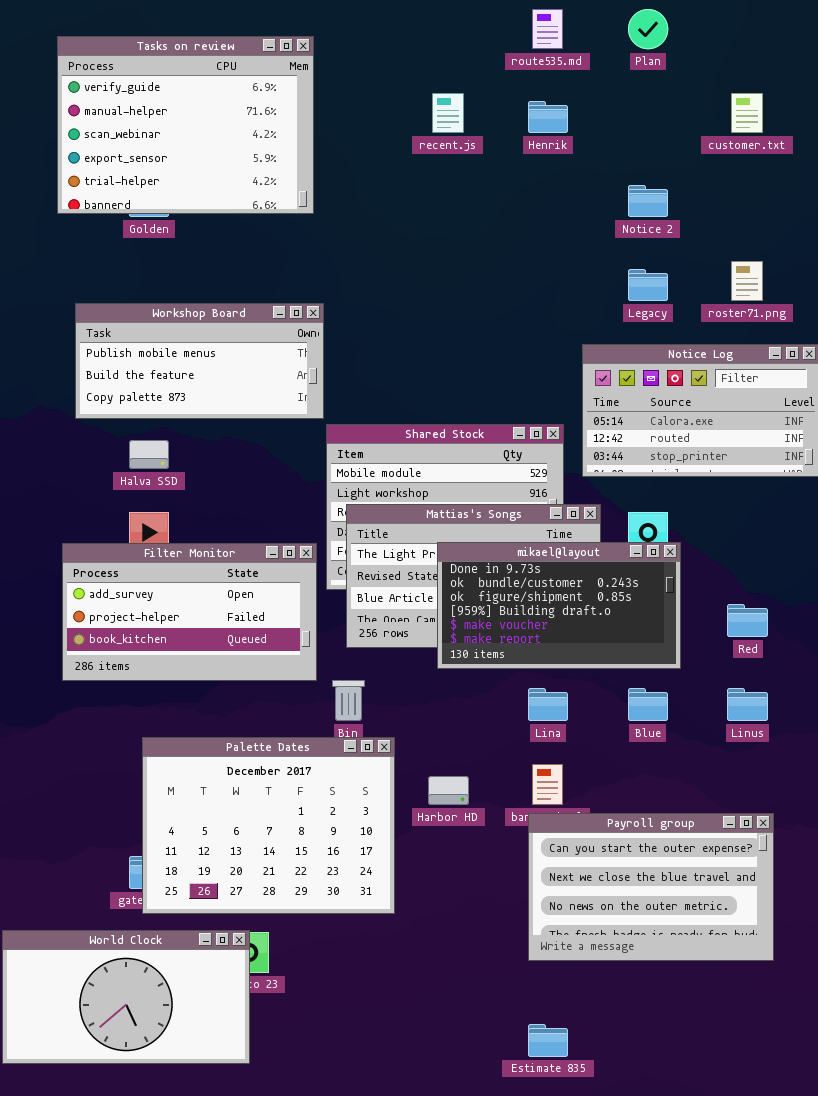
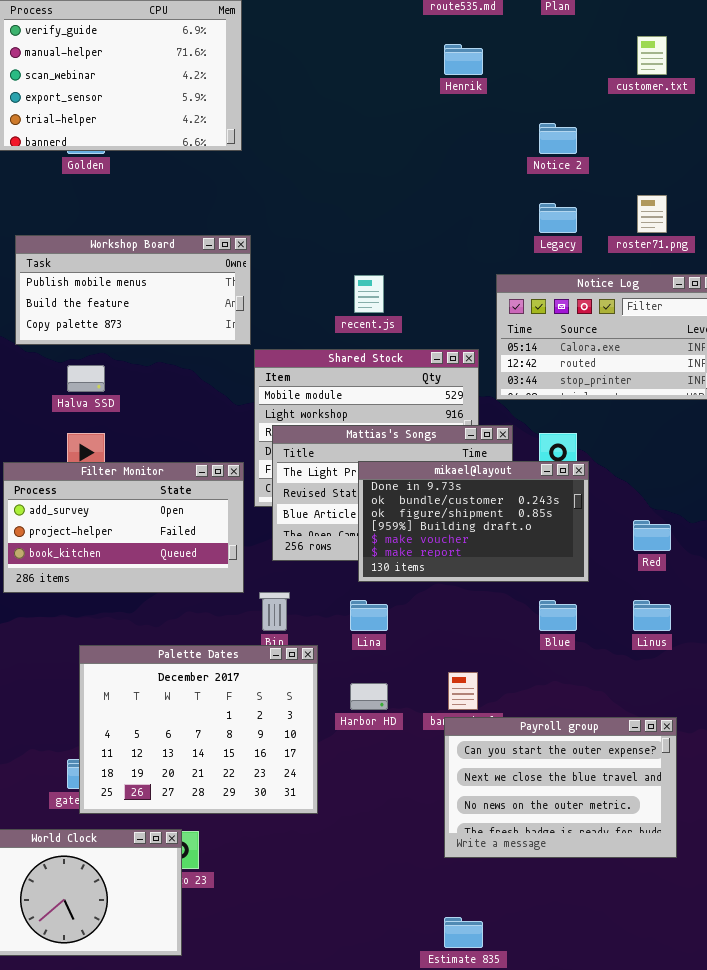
recent.js: [432,93,464,133] -> [354,275,384,313], moved
Lina: [528,688,568,721] -> [350,600,388,631], moved

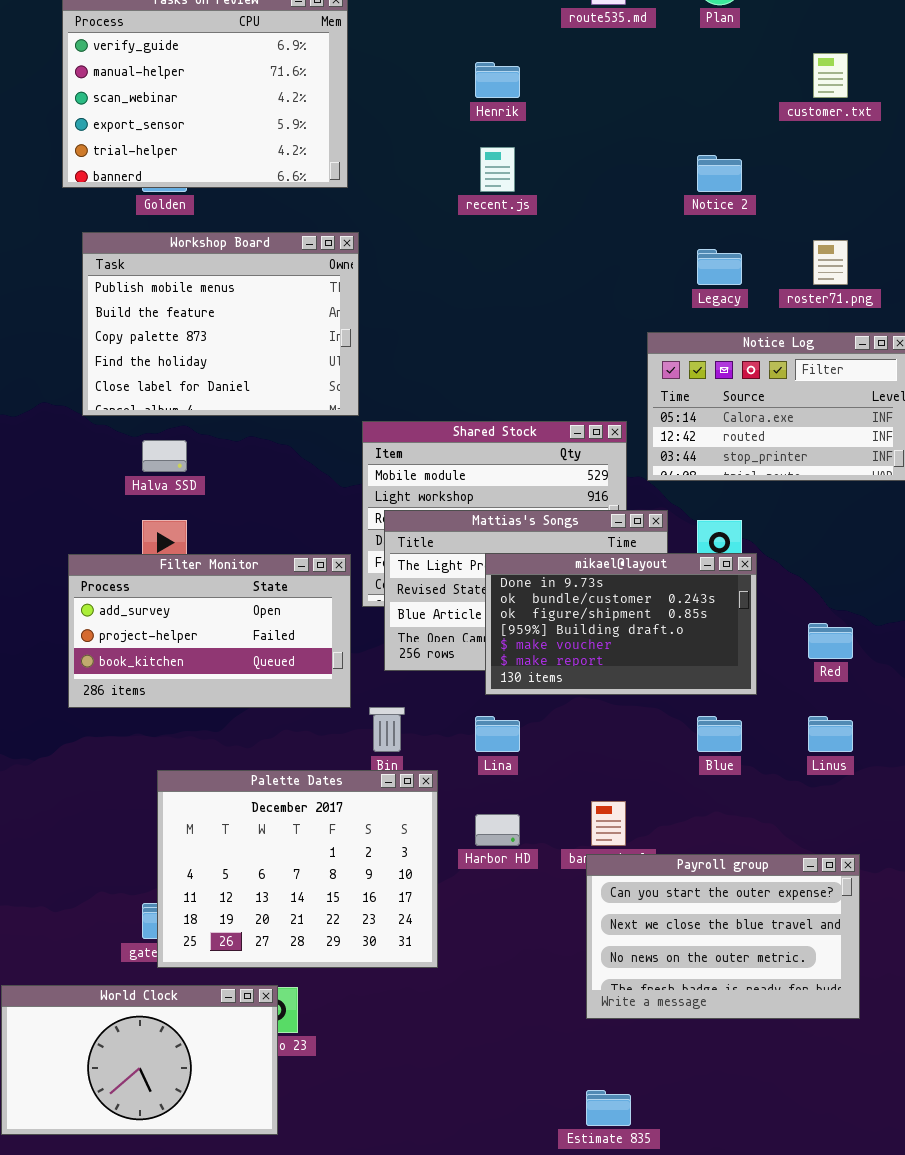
Henrik: [444,44,483,75] -> [475,62,520,98], moved
Workshop Board: [15,235,251,345] -> [82,232,359,416], resized
recent.js: [354,275,384,313] -> [480,147,515,192], moved

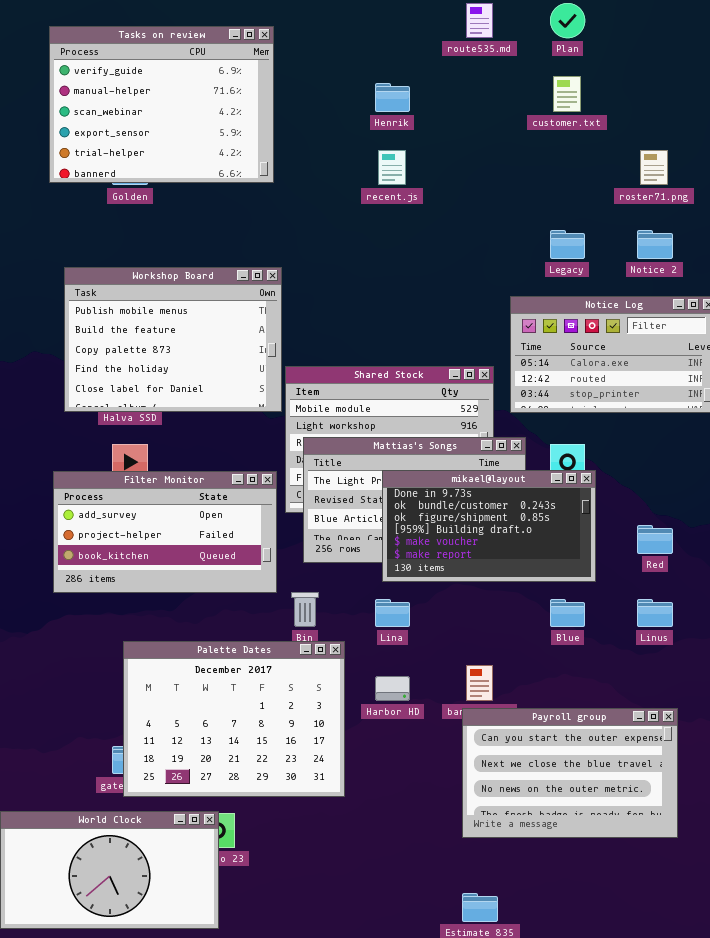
customer.txt: [813,53,848,98] -> [553,76,581,112], moved
Notice 2: [697,155,742,192] -> [637,230,673,259], moved
Workshop Board: [82,232,359,416] -> [64,267,282,412], moved
roster71.png: [813,240,848,285] -> [640,150,668,185], moved

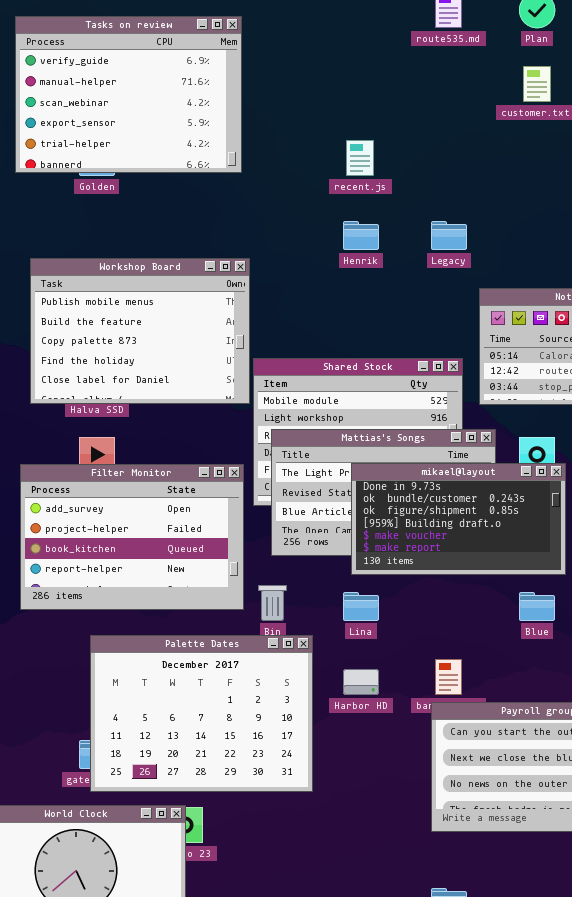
Henrik: [375,83,410,112] -> [343,221,379,250], moved
Legacy: [550,230,585,259] -> [431,221,467,250], moved
Filter Monitor: [53,471,277,593] -> [20,464,244,610], resized

